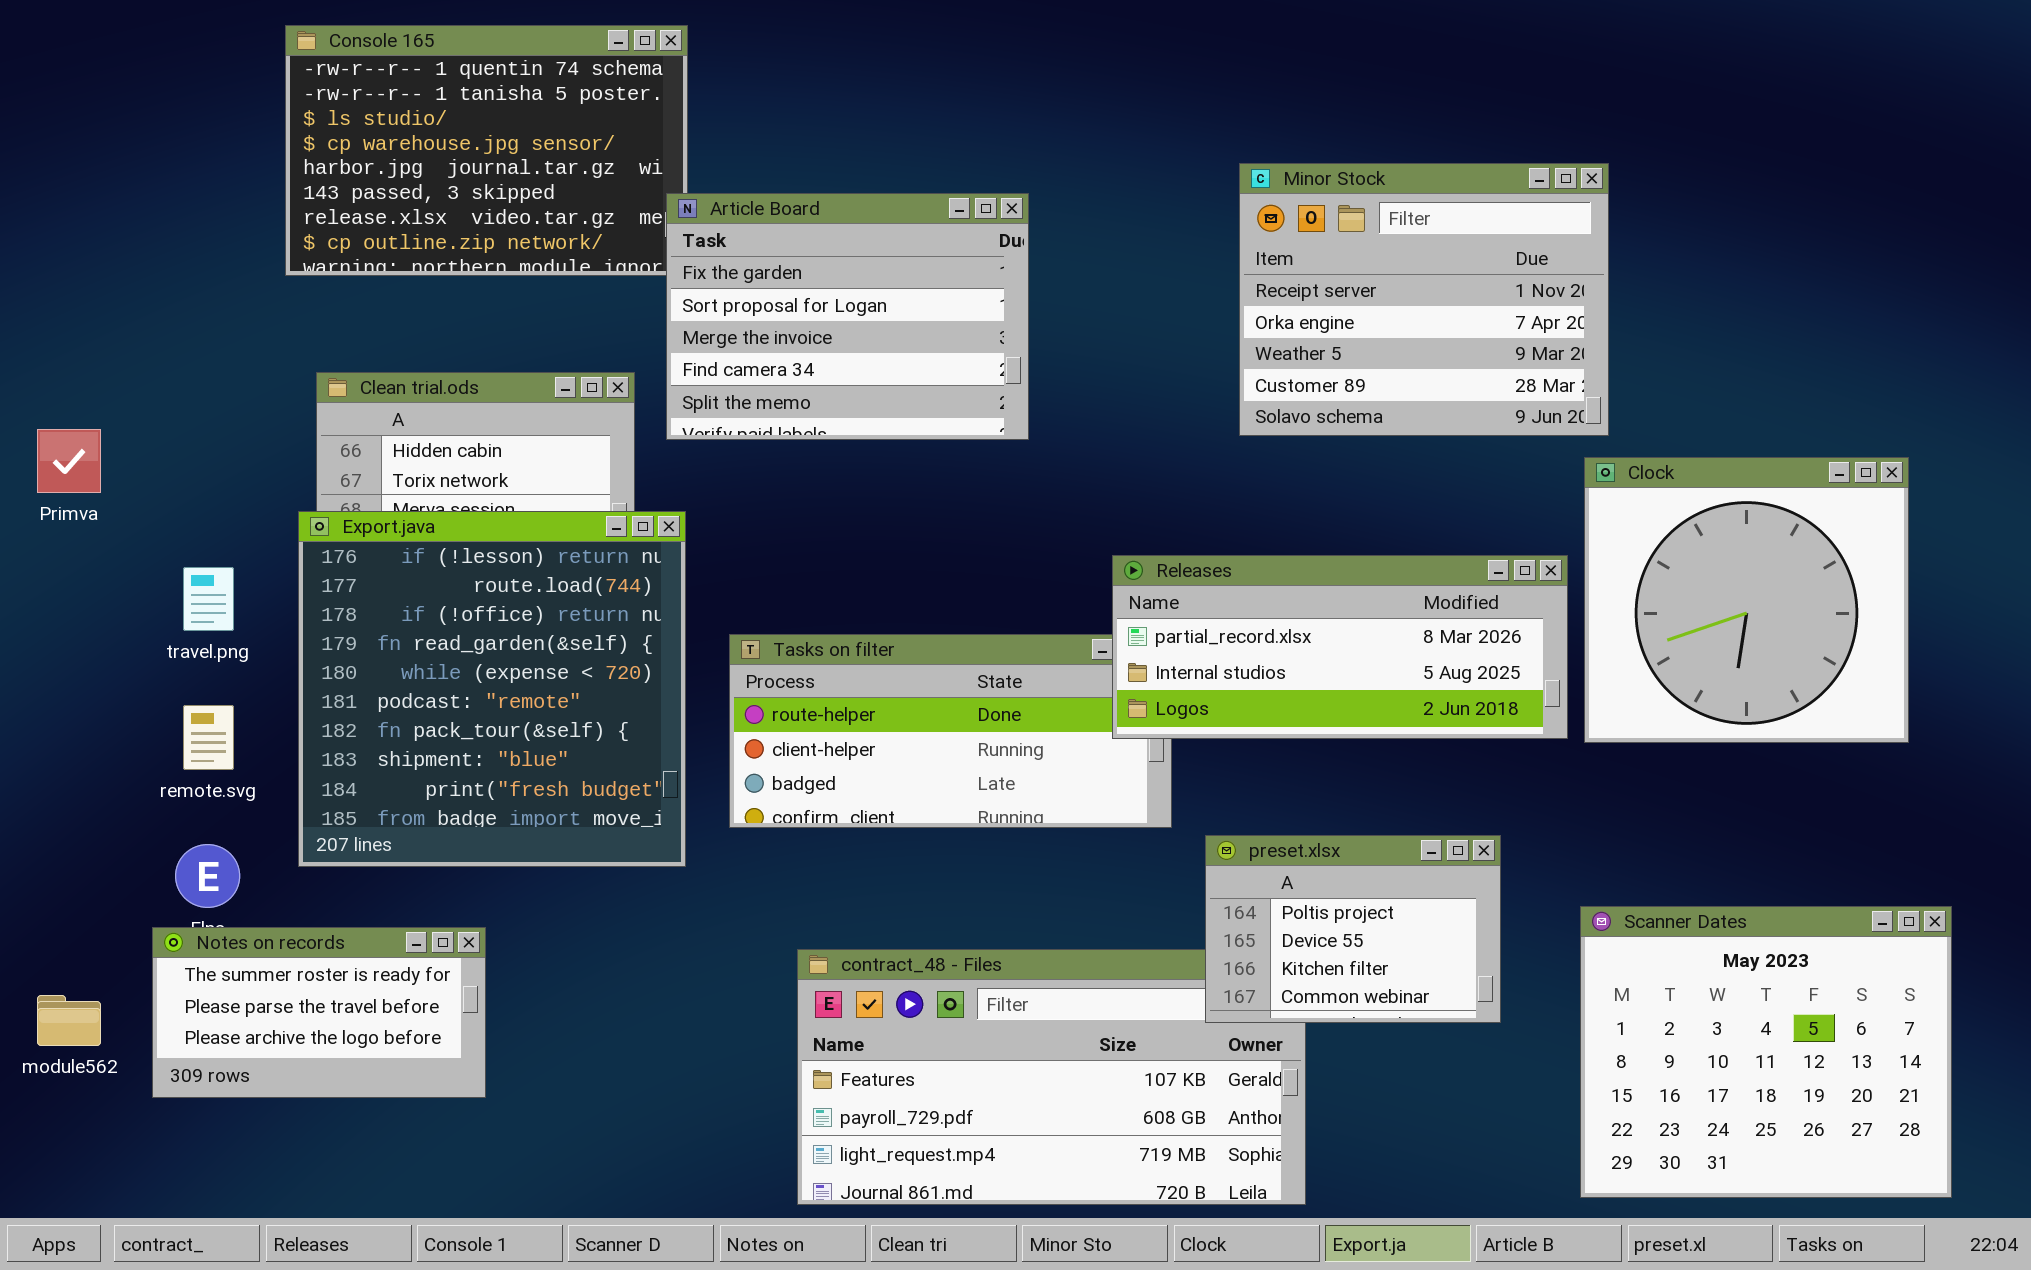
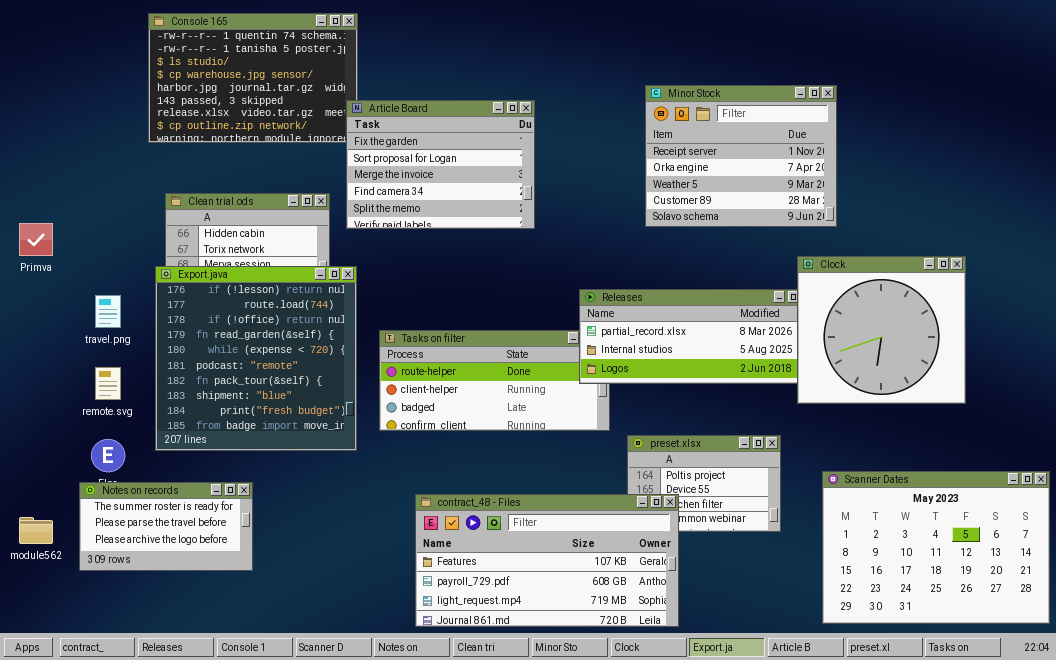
Clock: [1584,457,1909,743] -> [797,256,966,404], moved
Scanner Dates: [1580,906,1952,1198] -> [822,471,1050,624], resized
contract_48 - Files: [797,949,1306,1205] -> [415,494,679,627], raised

